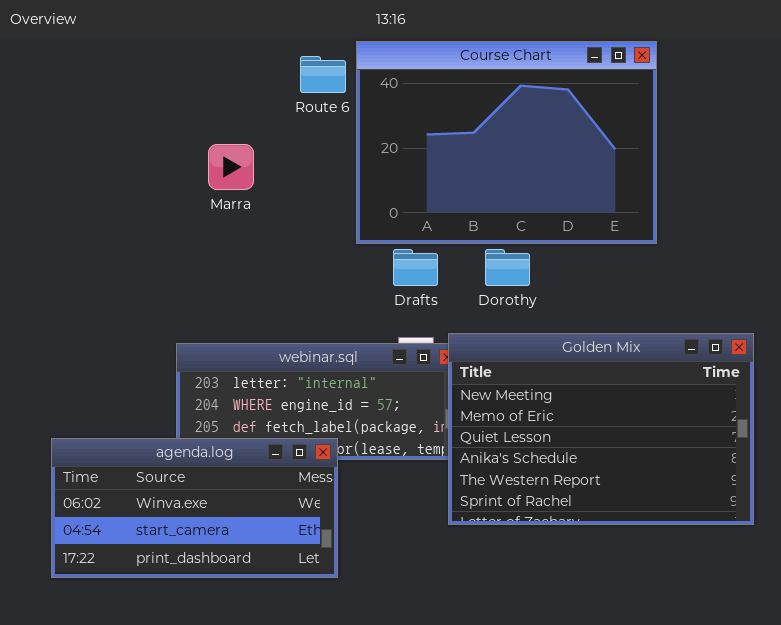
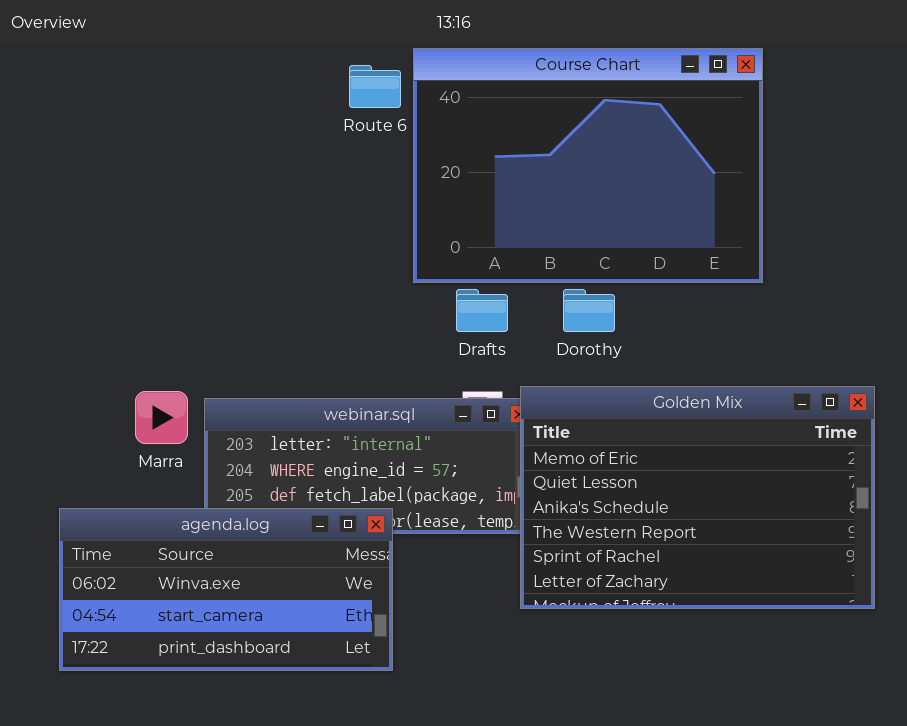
Marra: [208,144,254,190] -> [135,391,188,444], moved
Golden Mix: [448,333,754,525] -> [520,386,875,609], scrolled down 1 row

